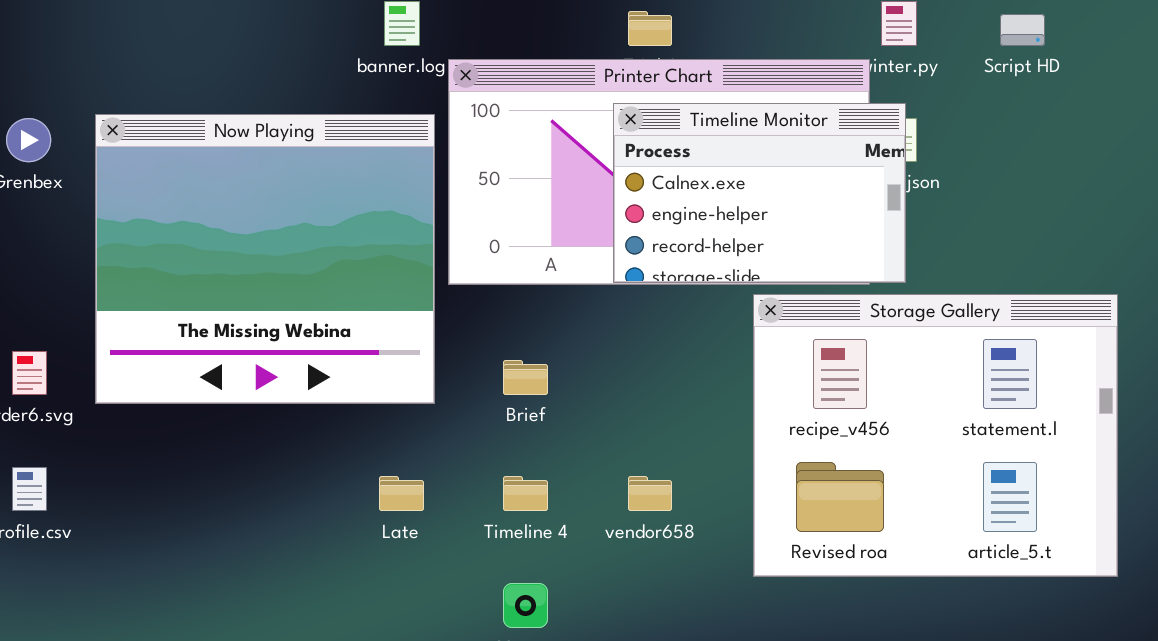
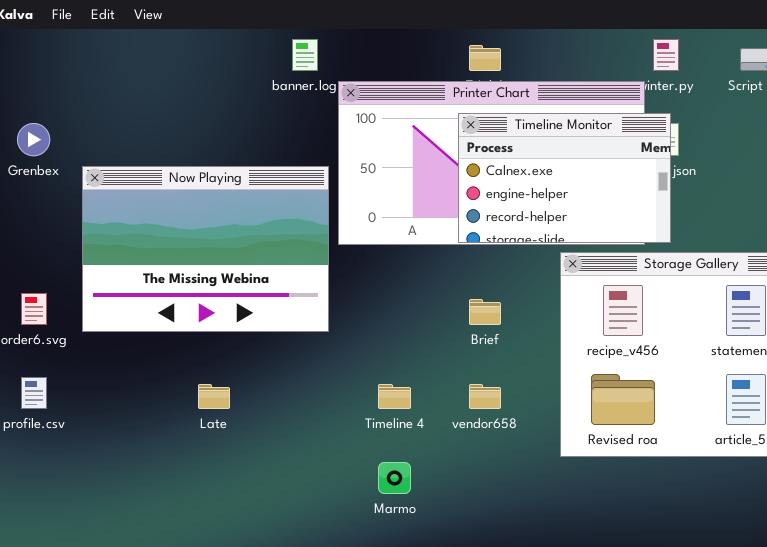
Now Playing: [95,114,435,404] -> [82,166,329,332], resized
Brief: [503,360,548,395] -> [469,299,501,325], moved
Late: [379,476,424,511] -> [198,384,230,409], moved

